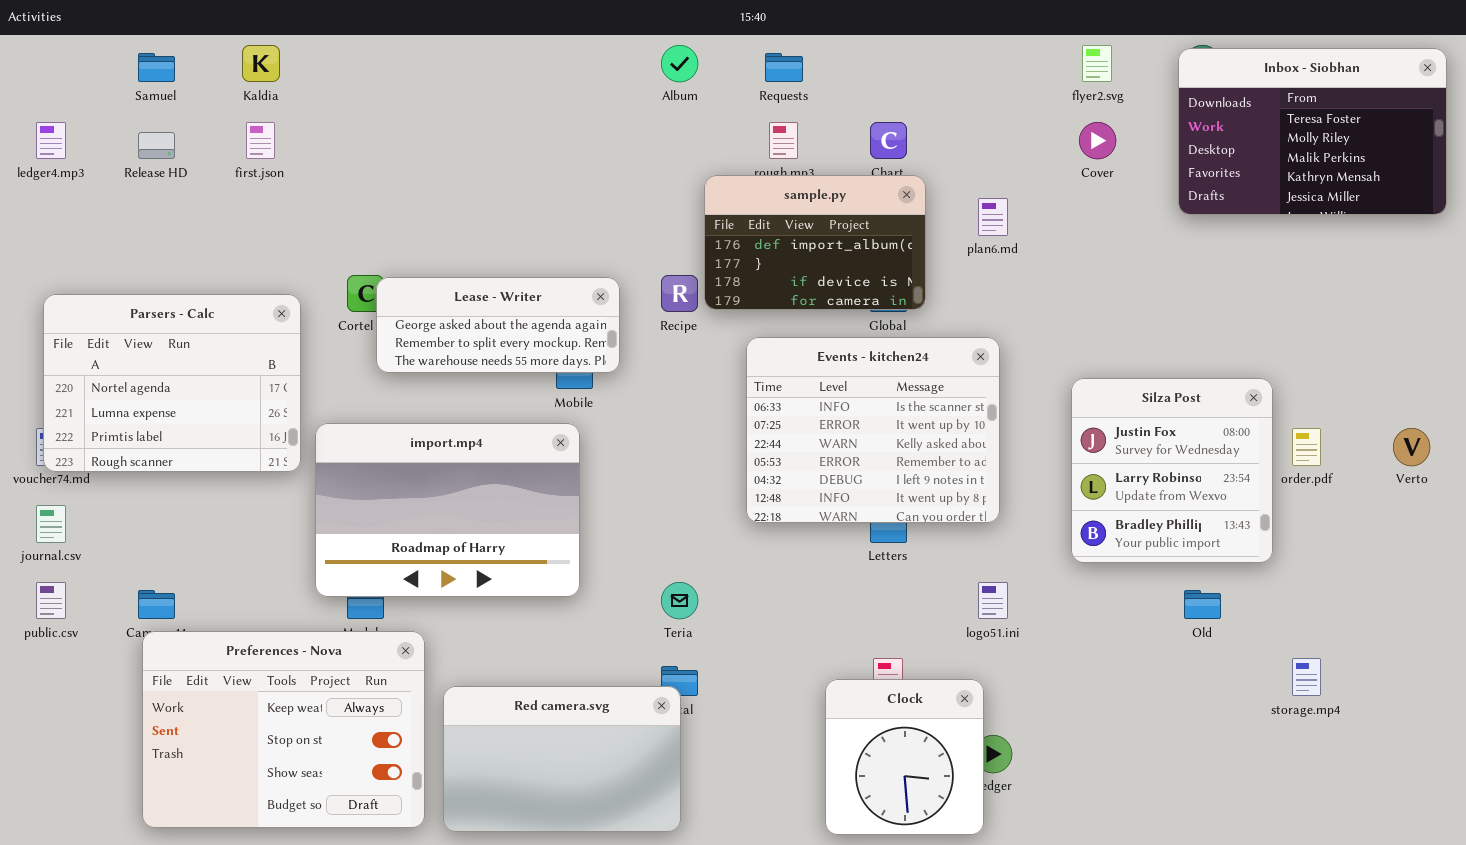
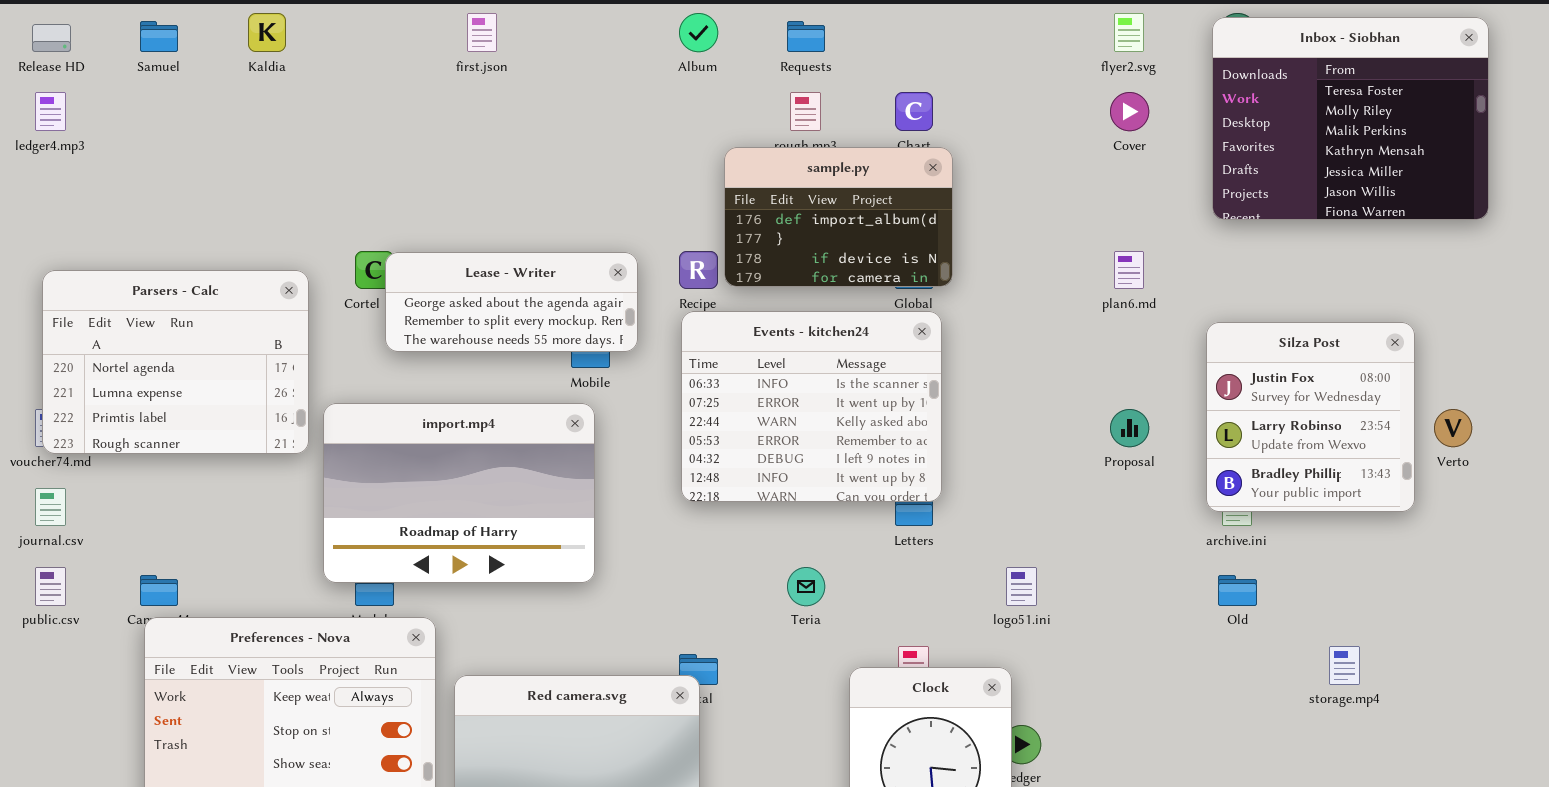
Inbox - Siobhan: [1178,48,1447,215] -> [1212,17,1489,220], resized
first.json: [246,122,275,159] -> [467,13,497,52], moved
Release HD: [138,132,175,159] -> [32,24,71,52], moved
plan6.md: [978,198,1008,236] -> [1114,251,1144,289], moved
Events - kitchen24: [746,337,1000,523] -> [681,311,942,502], moved
Silza Post: [1071,378,1273,563] -> [1206,322,1415,512], moved
Teria: [661,582,698,619] -> [787,567,825,606], moved

